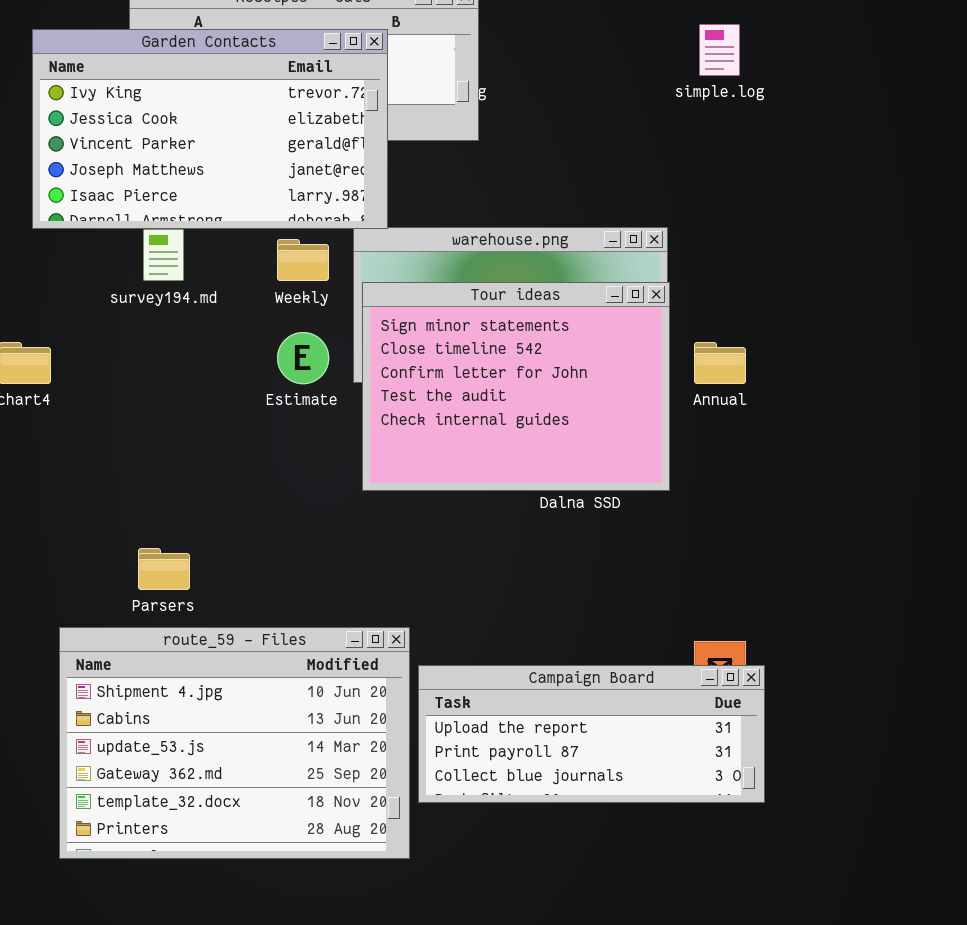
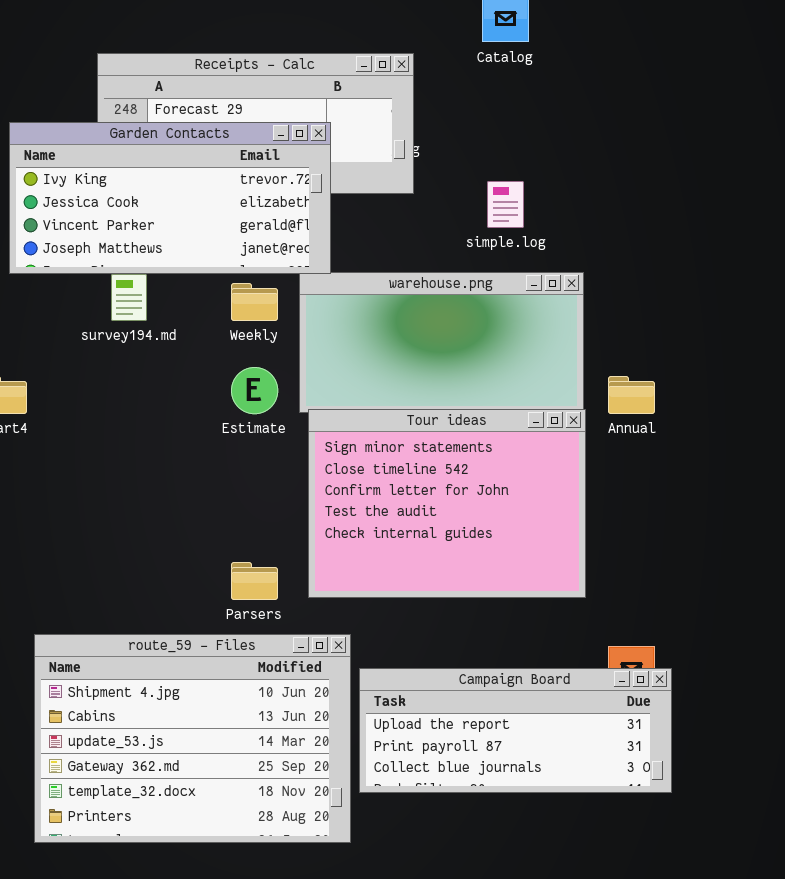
simple.log: [699,24,740,76] -> [487,181,524,228], moved
Garden Contacts: [32,29,388,229] -> [9,122,331,274], resized
Tour ideas: [362,282,670,491] -> [308,409,586,598], moved
Parsers: [138,548,190,590] -> [231,562,278,600], moved

